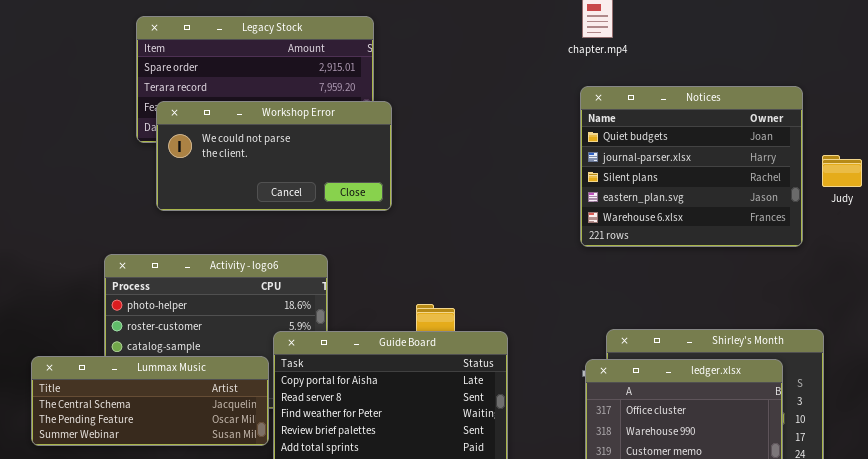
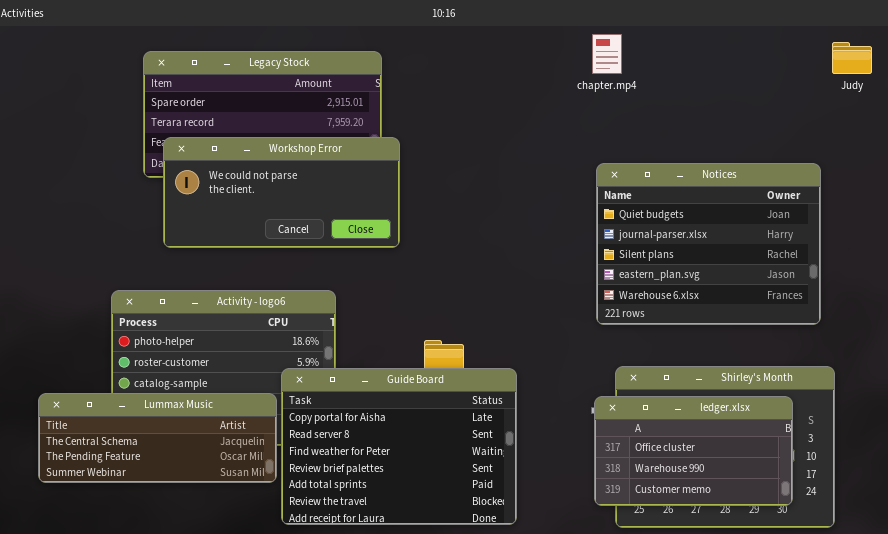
Notices: [580,86,803,247] -> [596,163,821,325], moved
Judy: [822,155,862,187] -> [832,42,872,74], moved

